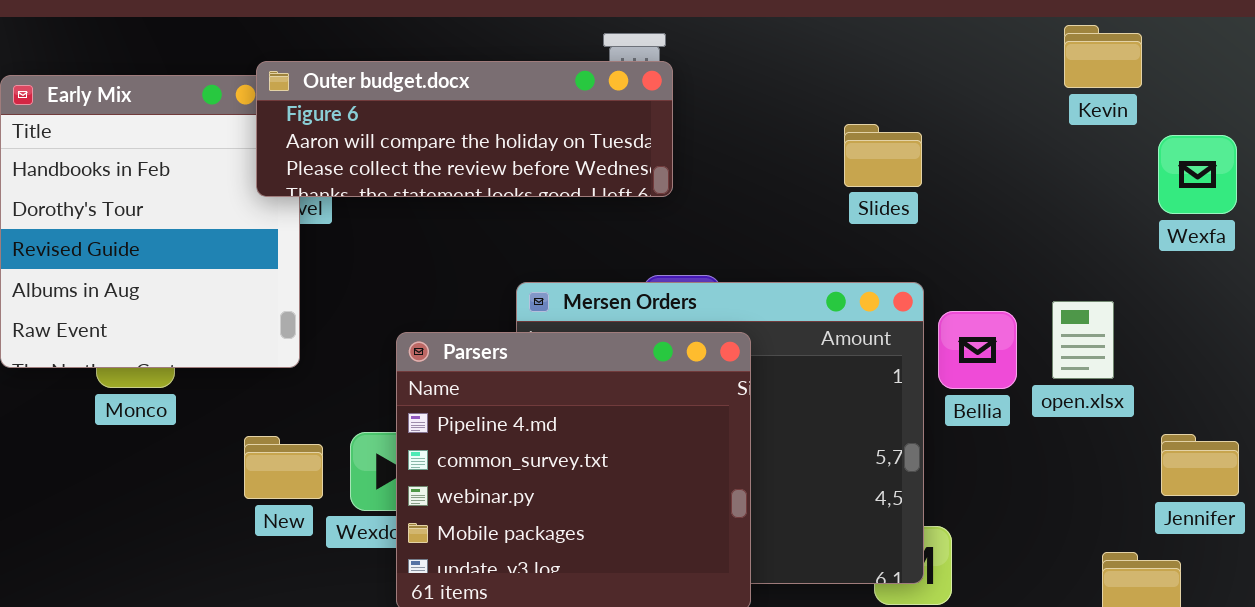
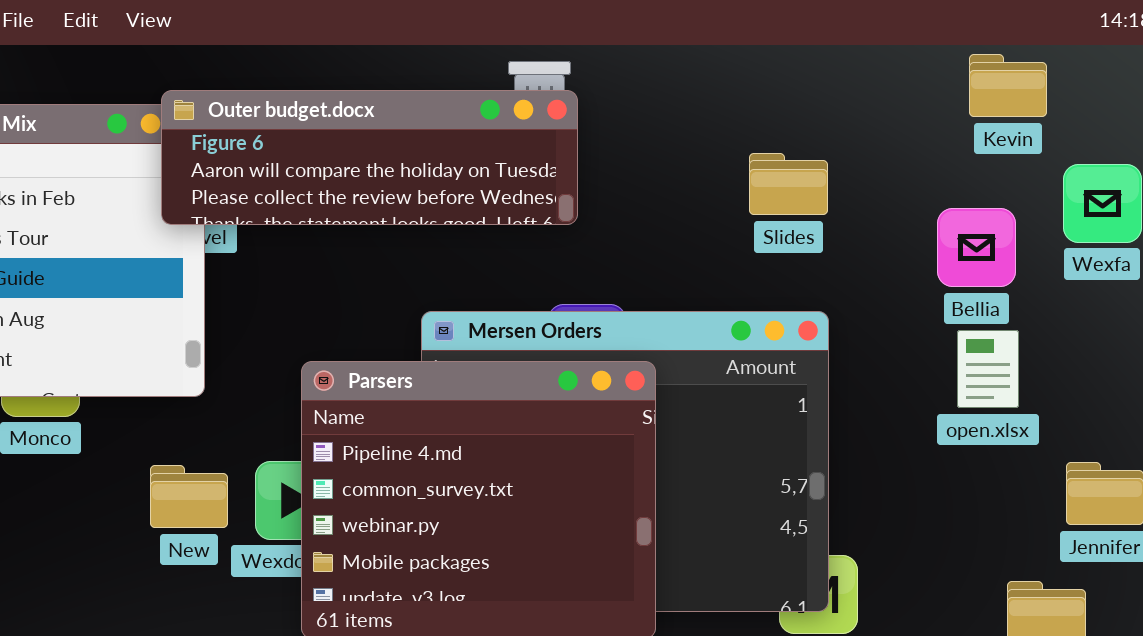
Bellia: [938,311,1017,389] -> [937,208,1016,287], moved

